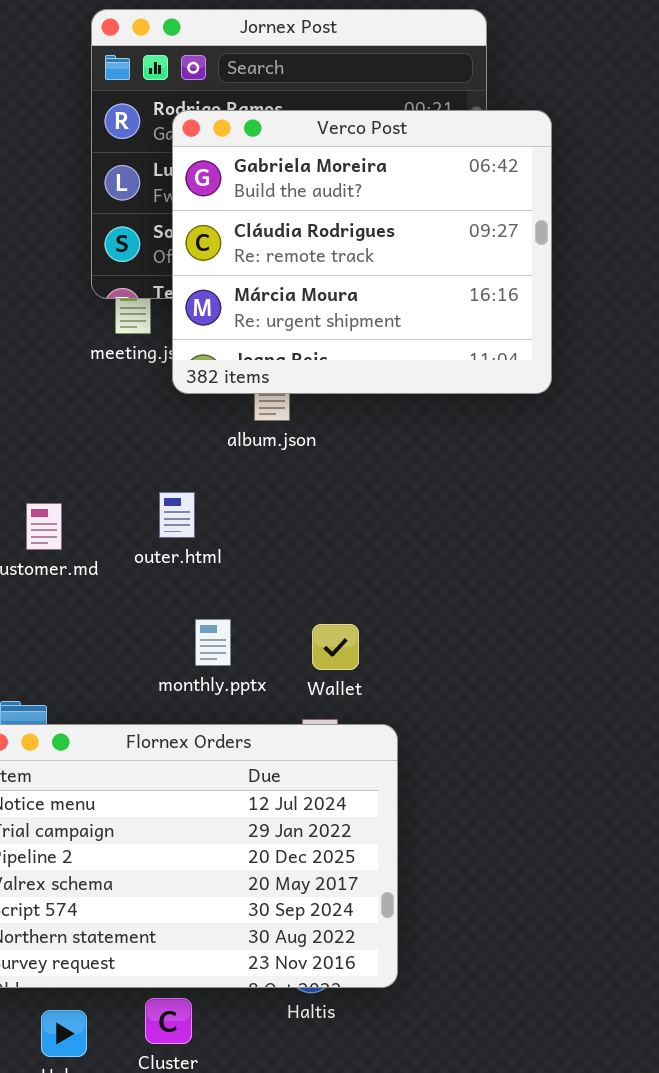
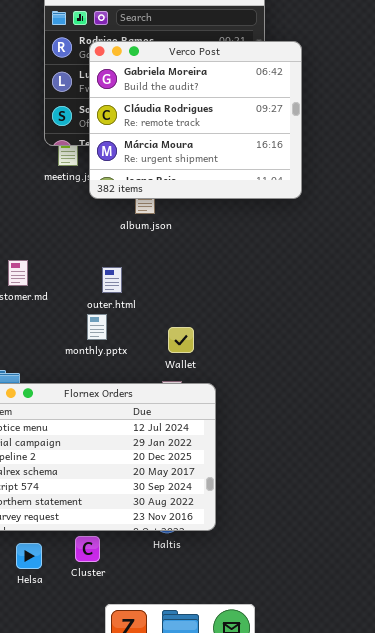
outer.html: [159,492,195,538] -> [102,267,122,293], moved
monthly.pptx: [195,619,231,666] -> [87,314,107,340], moved

